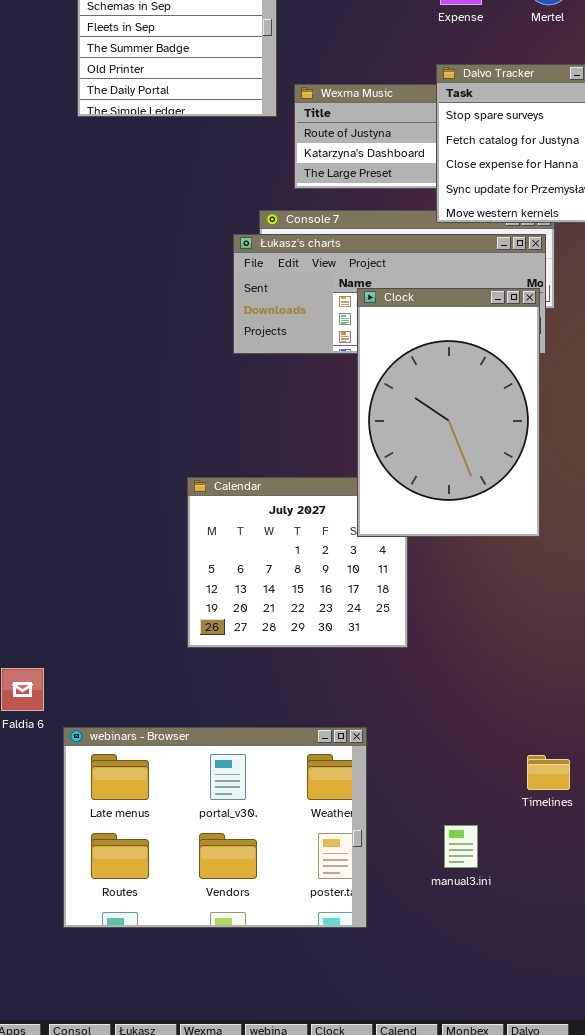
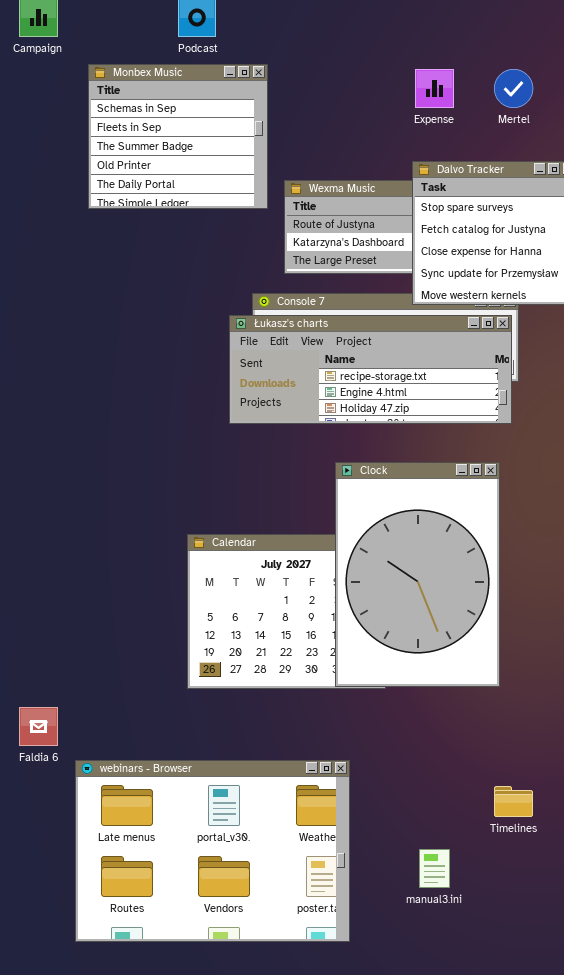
Clock: [357,288,540,537] -> [335,462,500,687], moved

